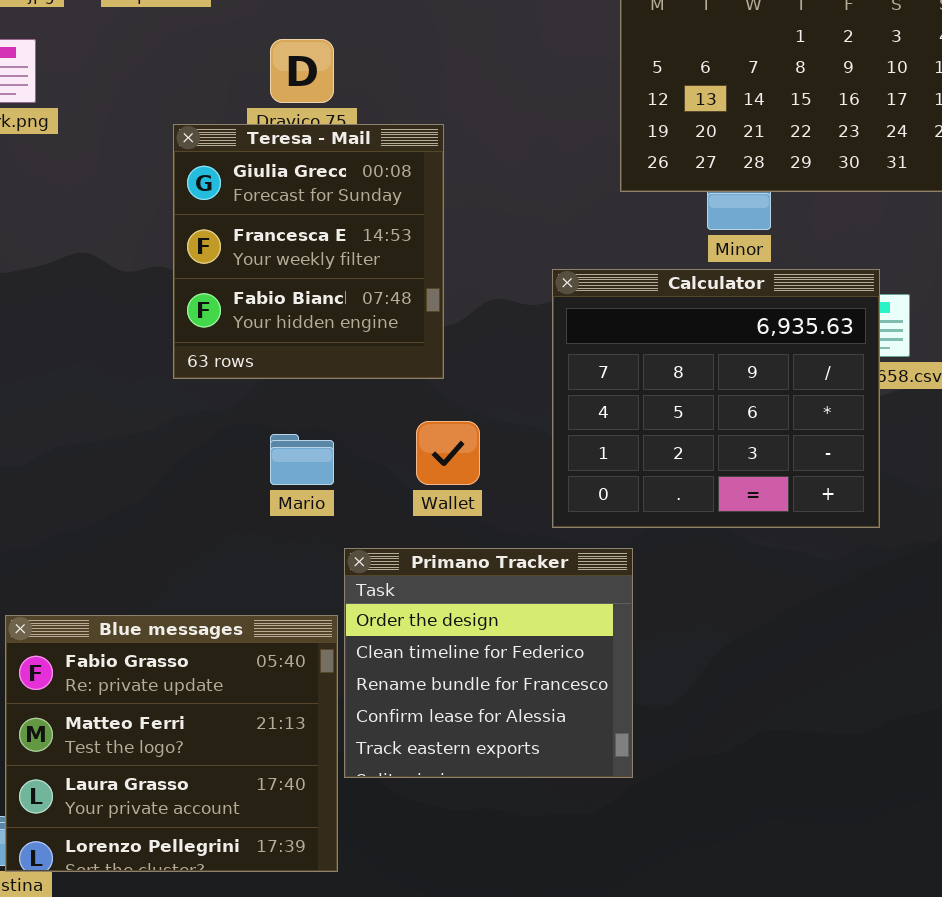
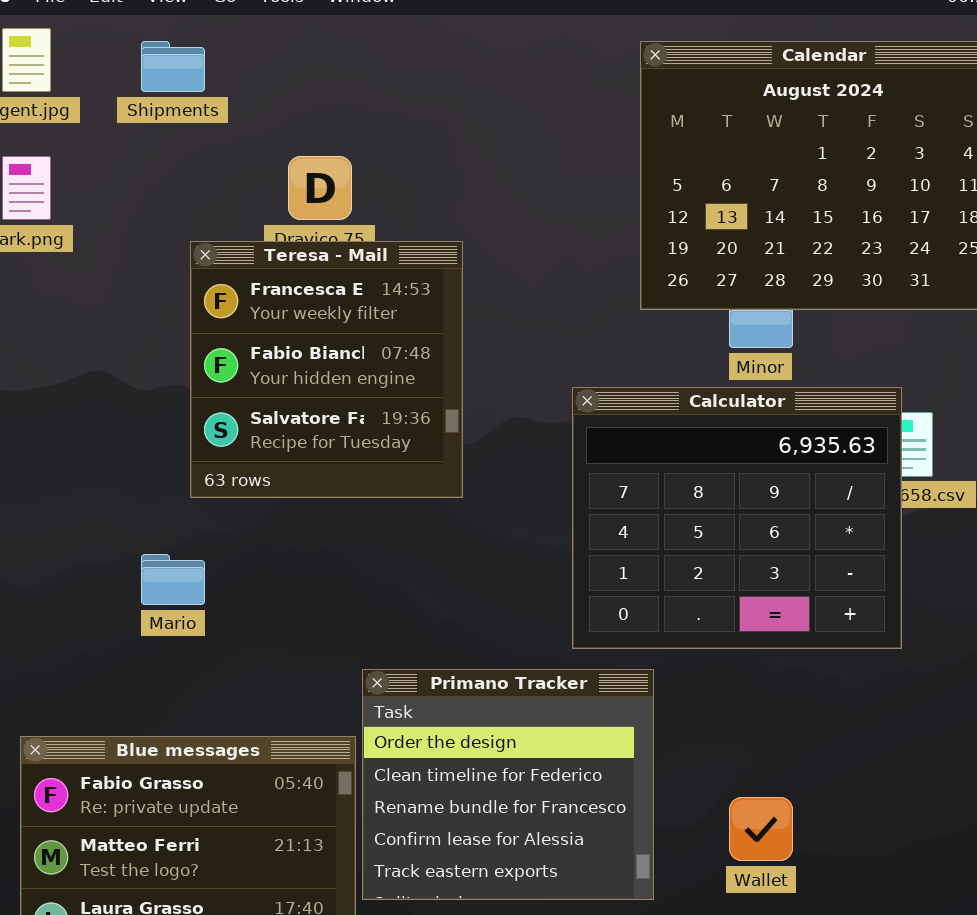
Teresa - Mail: [173,124,444,379] -> [190,241,463,498], scrolled down 1 row
Wallet: [416,421,480,485] -> [729,797,793,861], moved
Mario: [270,434,334,485] -> [141,554,205,605], moved

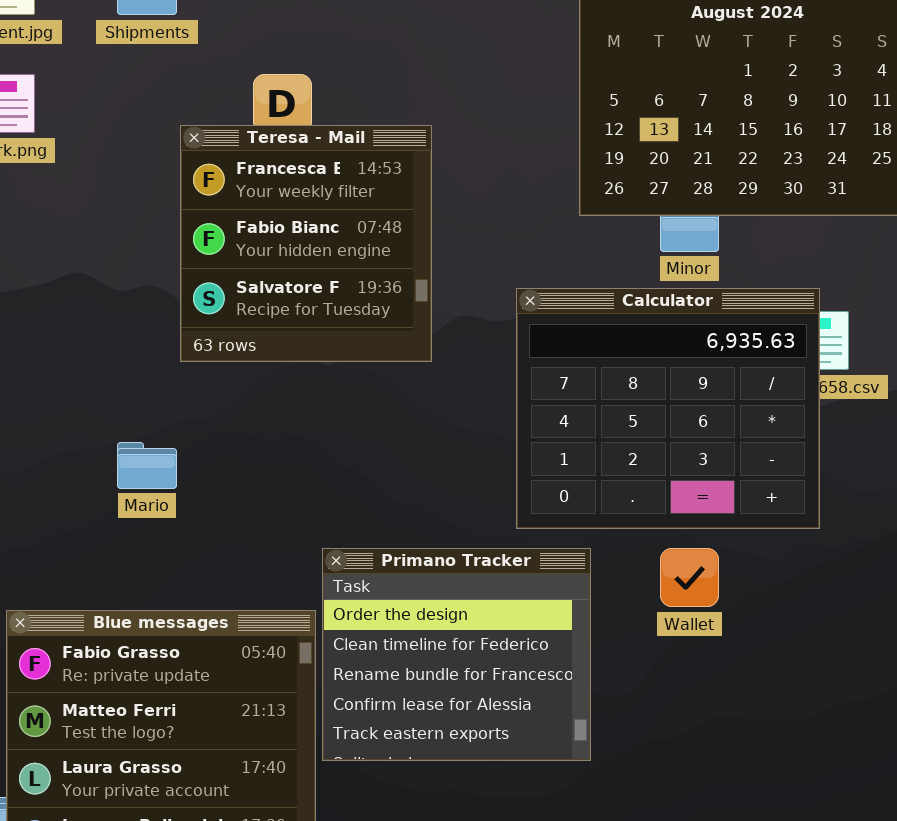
Teresa - Mail: [190,241,463,498] -> [180,125,432,362], moved
Wallet: [729,797,793,861] -> [660,548,719,607], moved

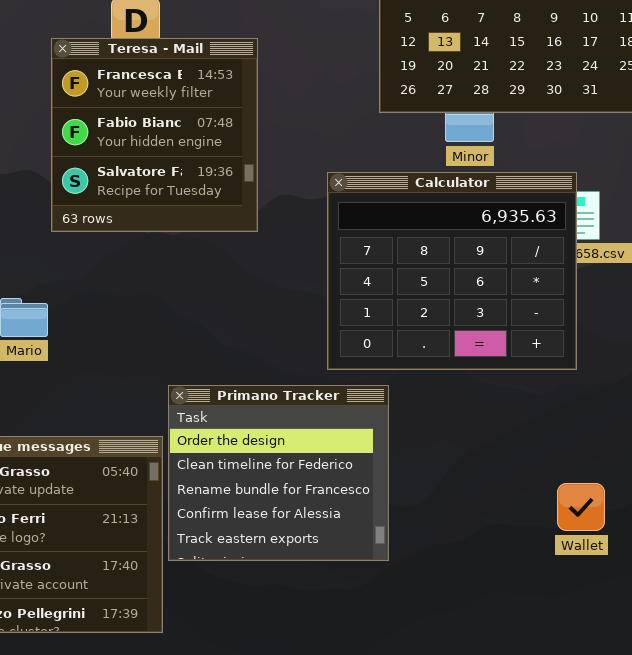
Wallet: [660,548,719,607] -> [557,483,605,531], moved

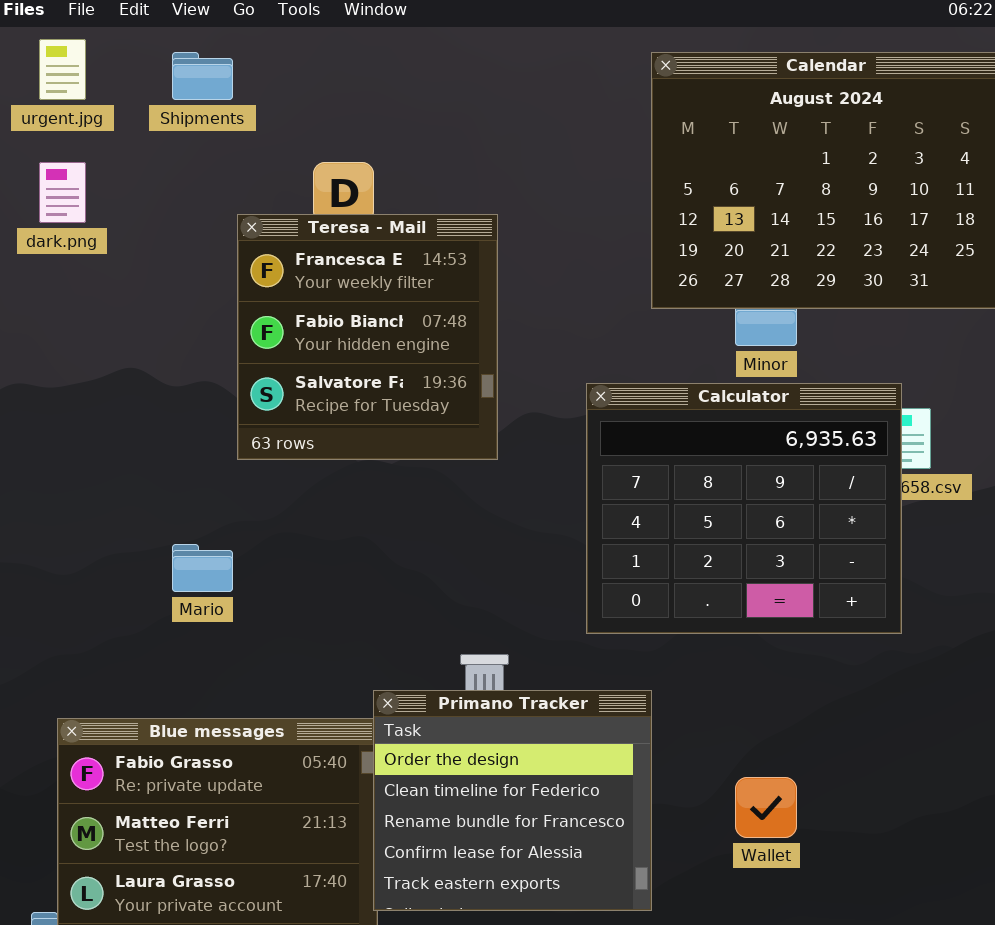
Primano Tracker: [168,385,389,561] -> [373,690,652,911], moved
Wallet: [557,483,605,531] -> [735,777,797,838], moved

